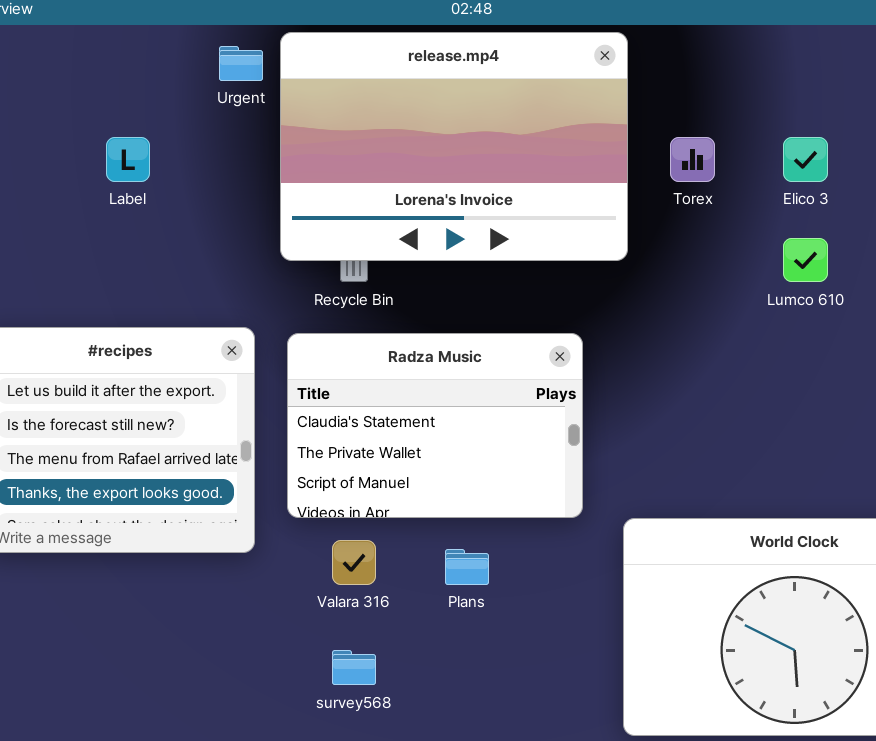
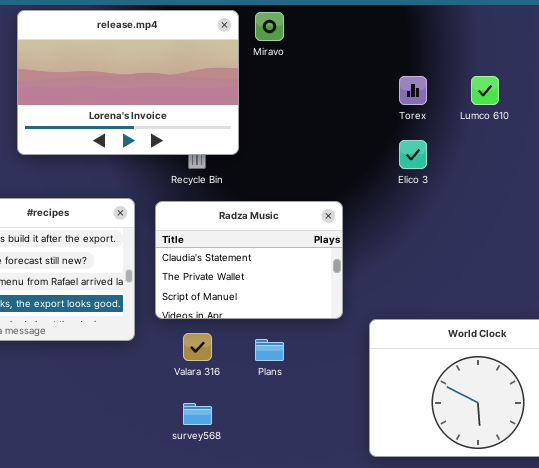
release.mp4: [280,32,628,261] -> [17,10,239,155], moved
Elico 3: [783,137,828,182] -> [399,140,427,169], moved
Lumco 610: [783,238,828,282] -> [471,76,499,105], moved

